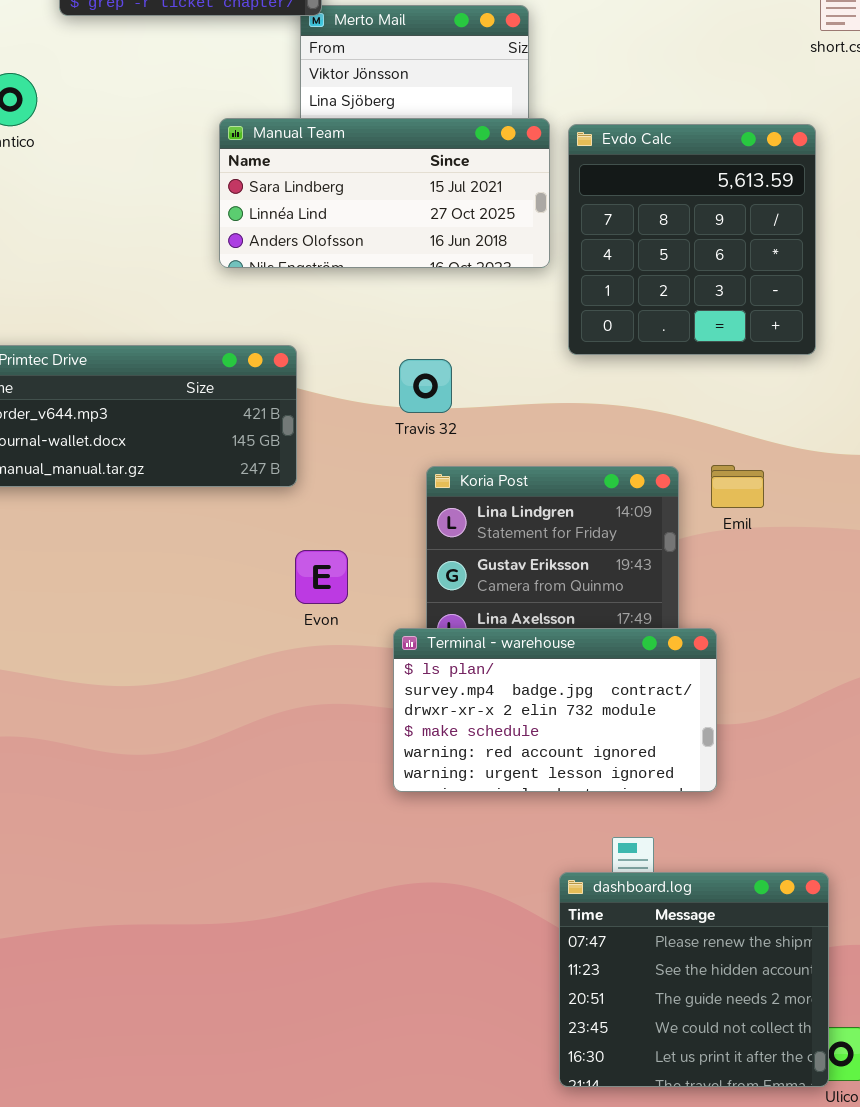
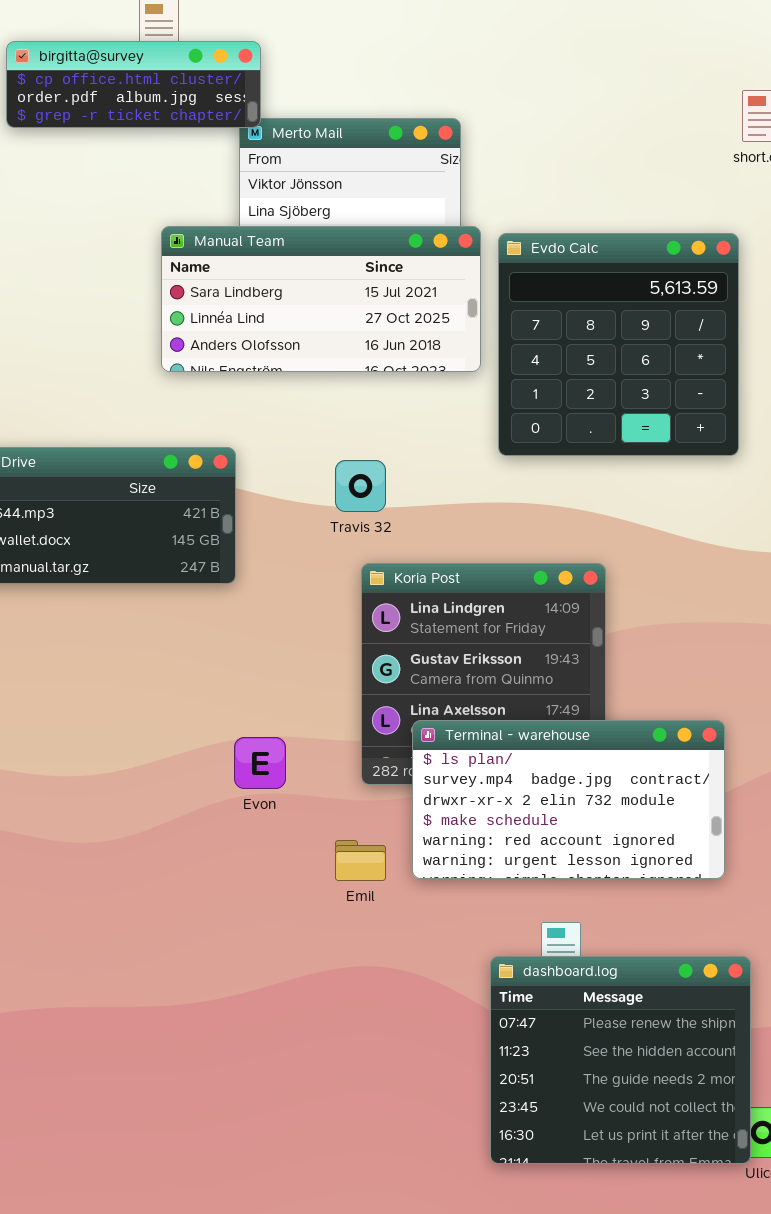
Emil: [711,465,764,508] -> [335,840,386,881], moved
Evon: [295,550,348,604] -> [234,737,286,789], moved
Terminal - warehouse: [393,628,717,792] -> [412,720,725,879], moved

